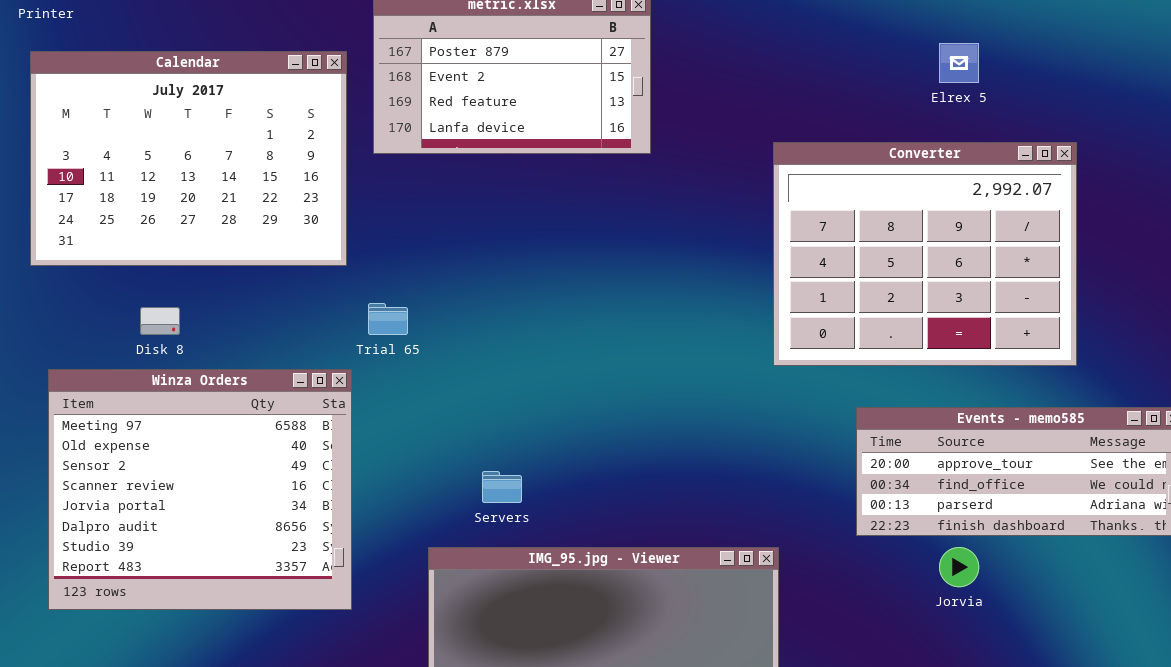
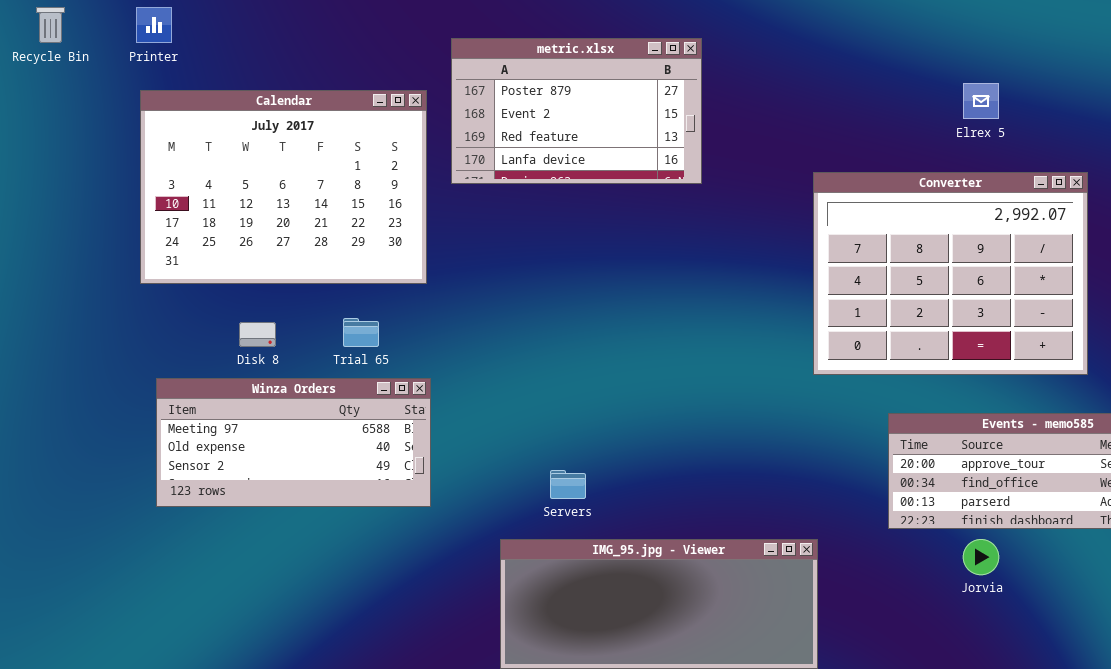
Trial 65: [368,303,408,335] -> [343,318,379,347], moved
Winza Orders: [48,369,352,610] -> [156,378,431,507], resized

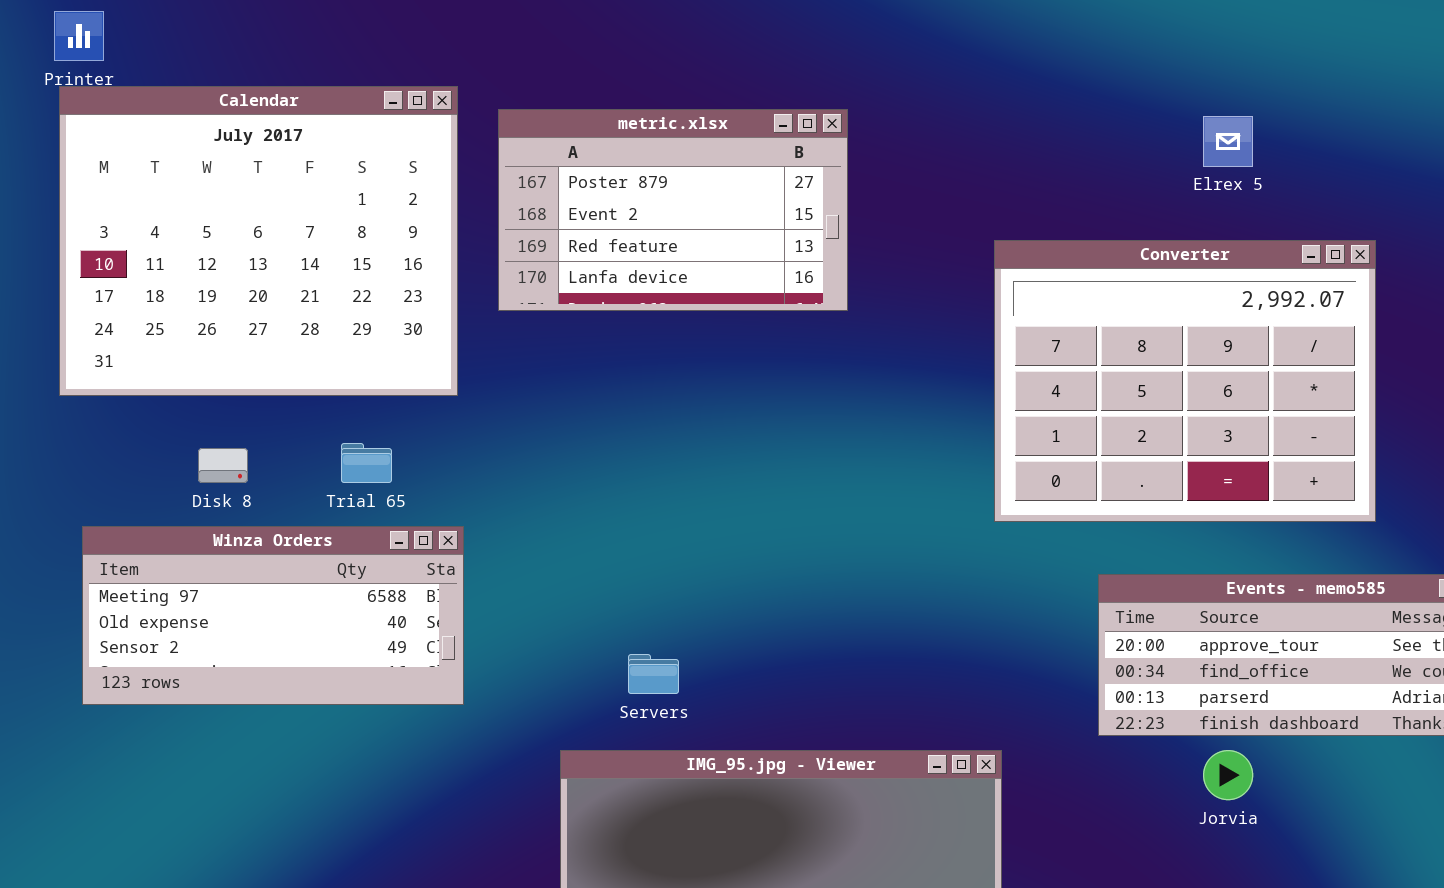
metric.xlsx: [451,38,702,184] -> [498,109,848,311], moved
Calendar: [140,90,427,284] -> [59,86,458,396], resized

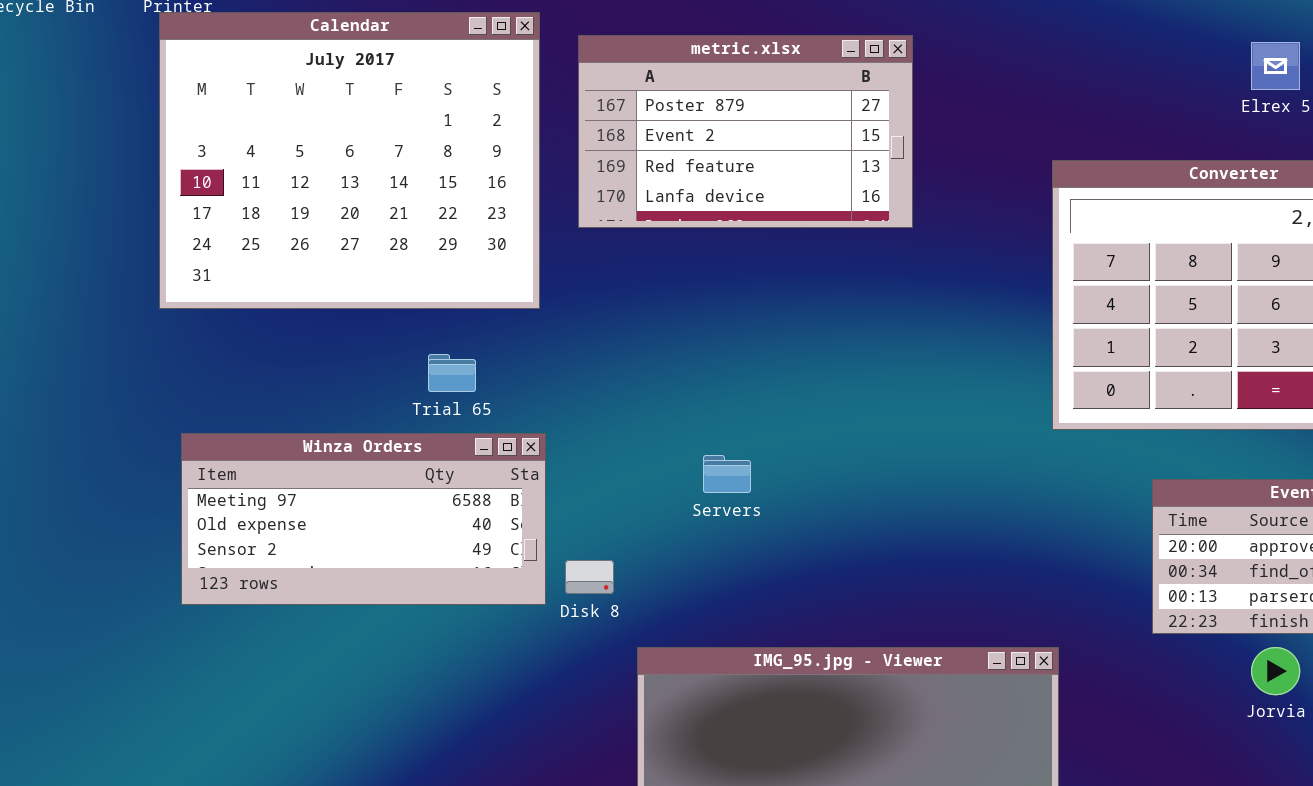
Disk 8: [198,448,248,483] -> [565,560,614,594], moved
Servers: [628,654,679,694] -> [703,455,751,493], moved

